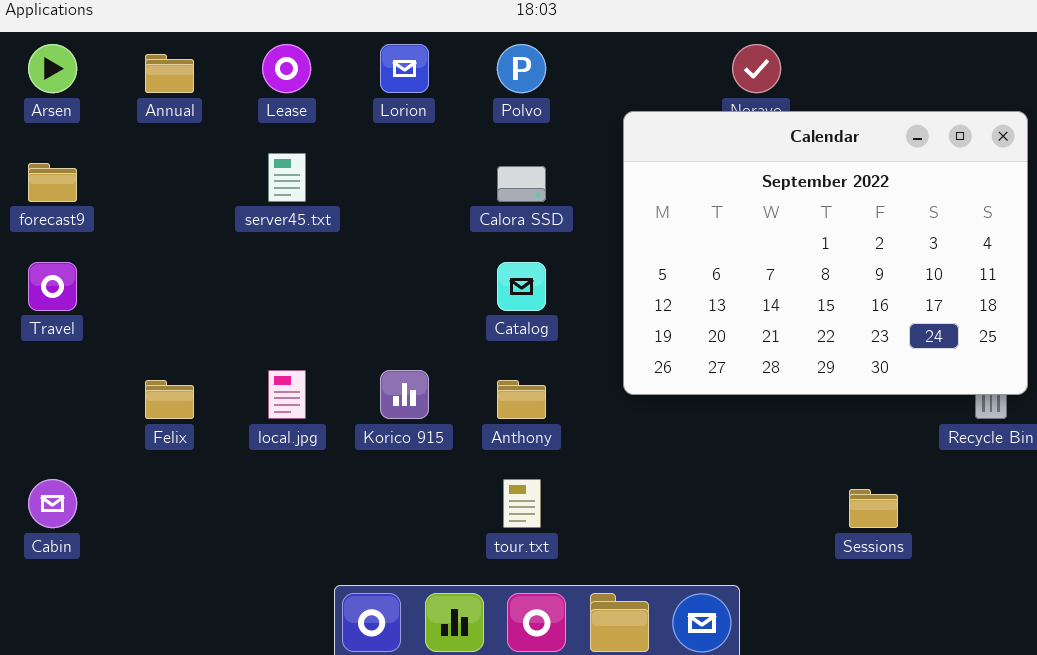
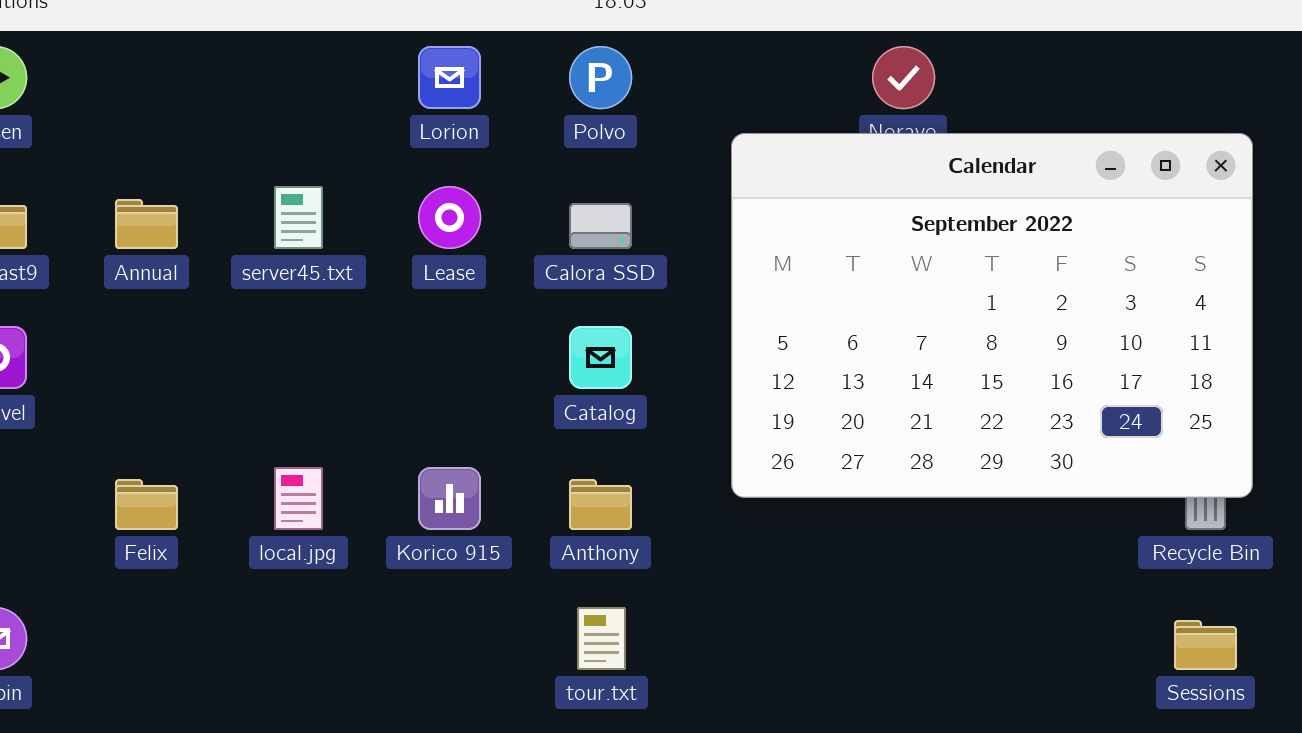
Lease: [262,44,311,93] -> [418,186,481,249], moved
Annual: [145,54,194,93] -> [115,199,178,249], moved
Sessions: [849,489,898,528] -> [1174,620,1237,670], moved

